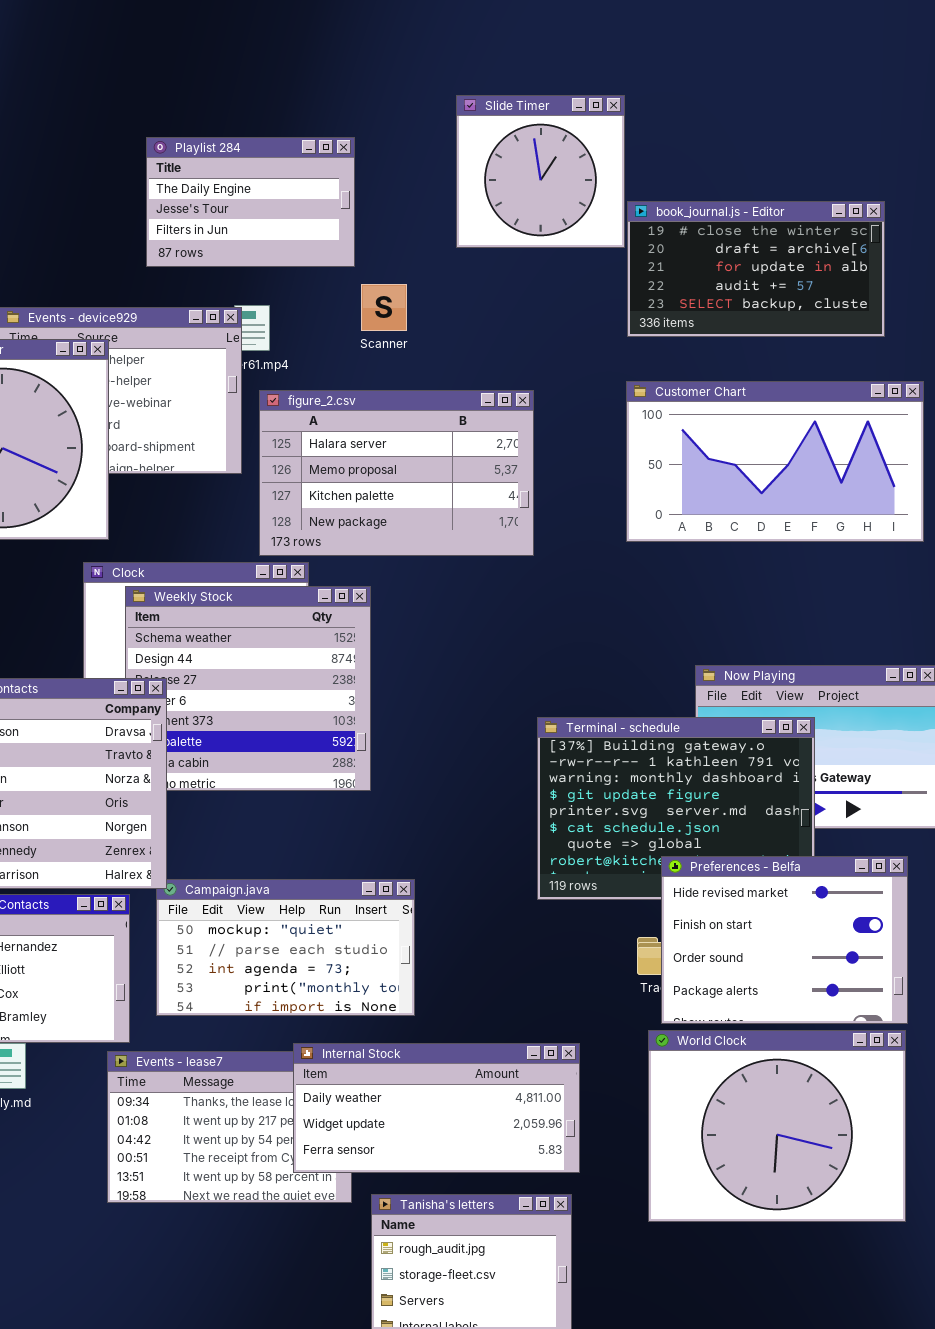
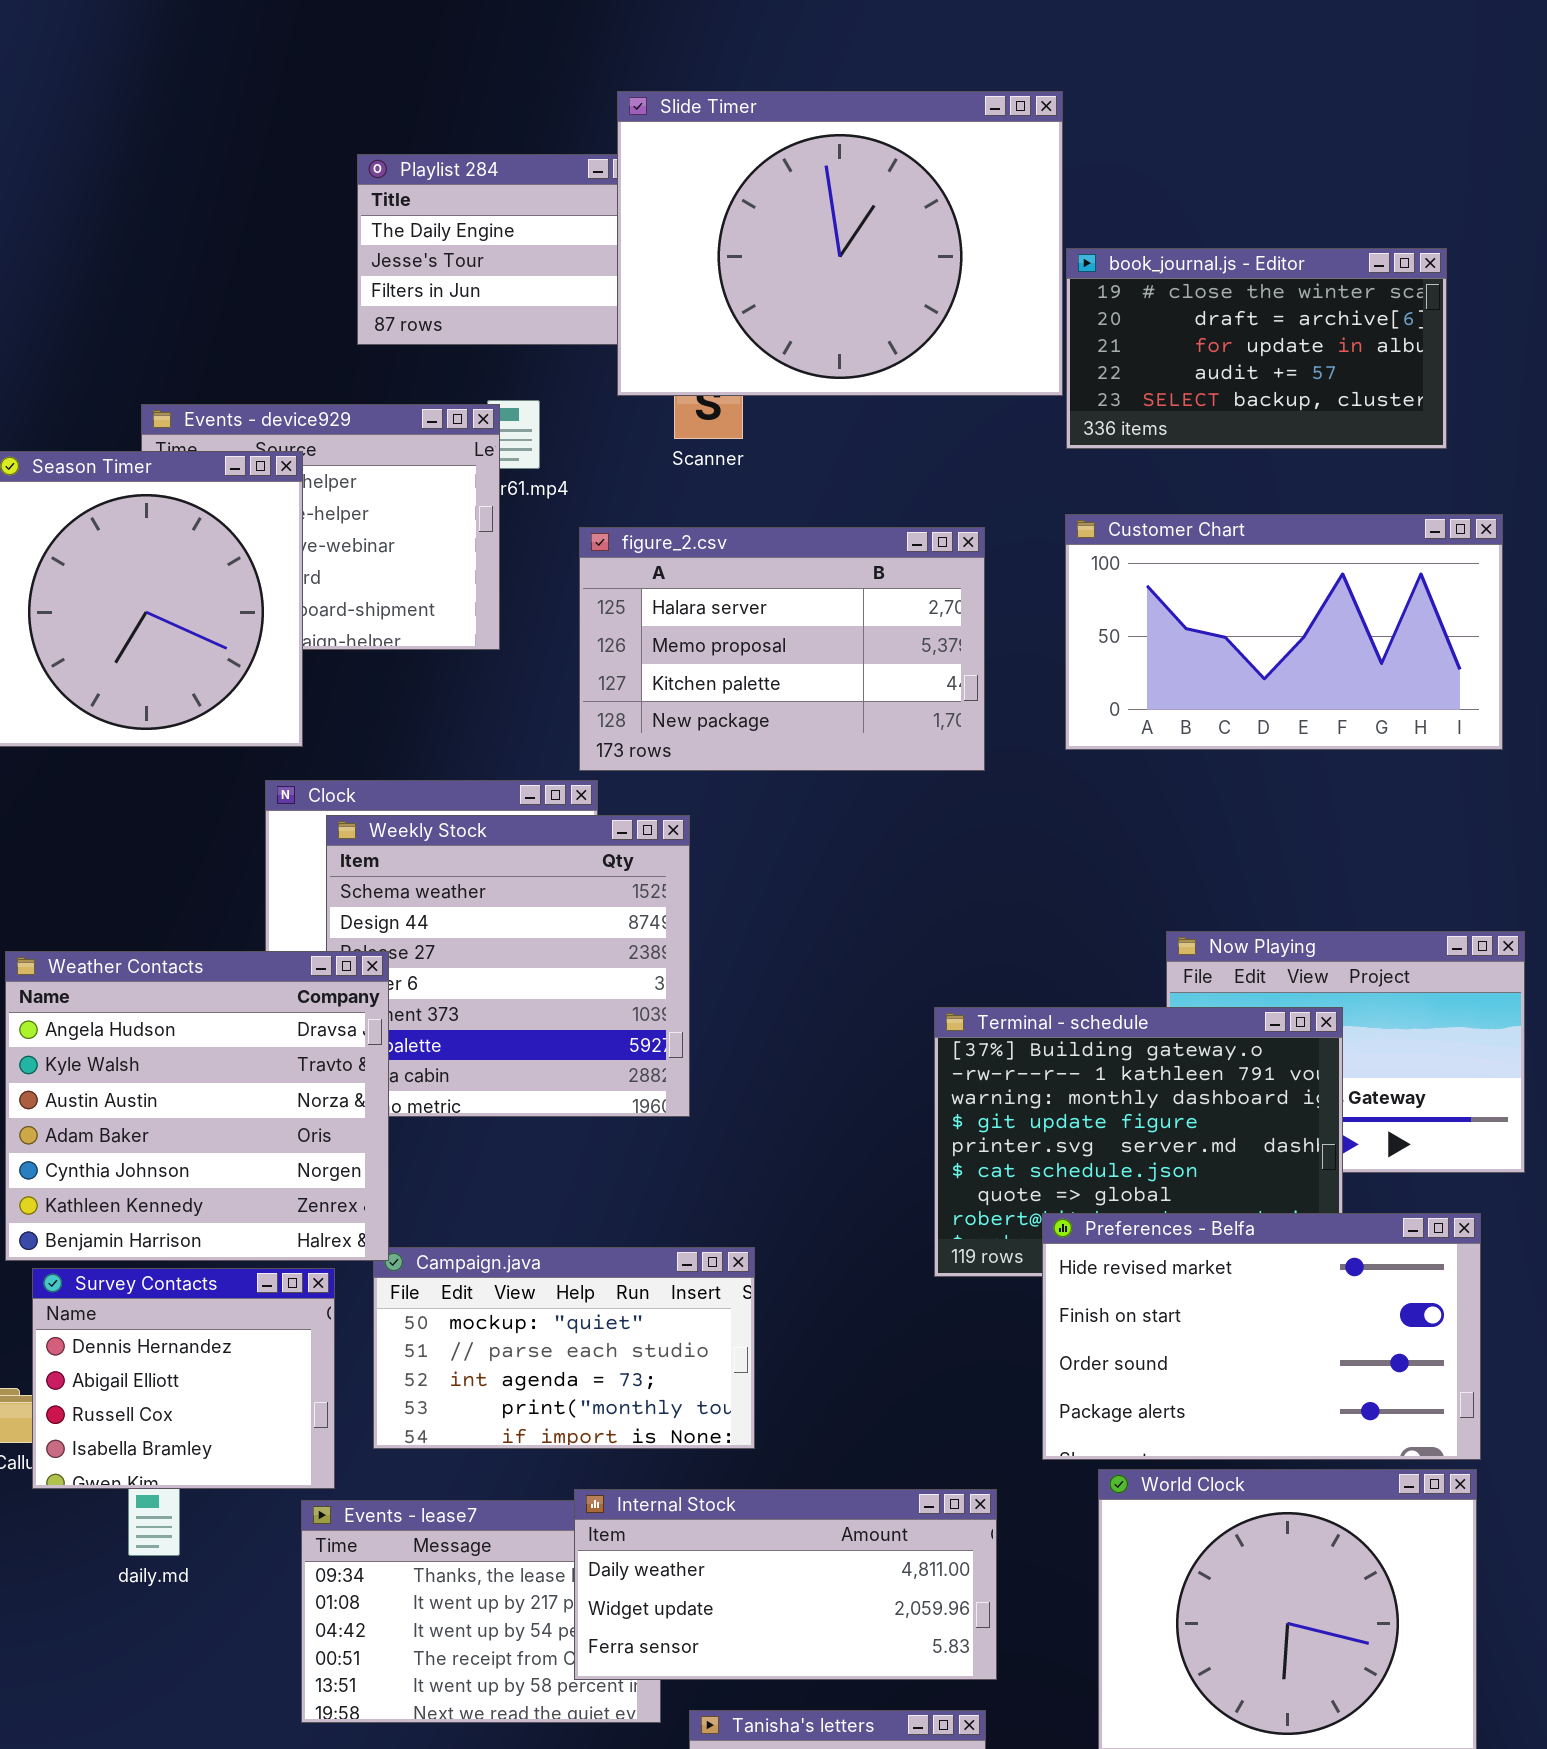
Slide Timer: [456,95,625,248] -> [617,91,1063,396], resized
figure_2.csv: [259,390,534,556] -> [579,527,985,771], moved
Preferences - Belfa: [661,856,908,1024] -> [1042,1213,1481,1460], resized

